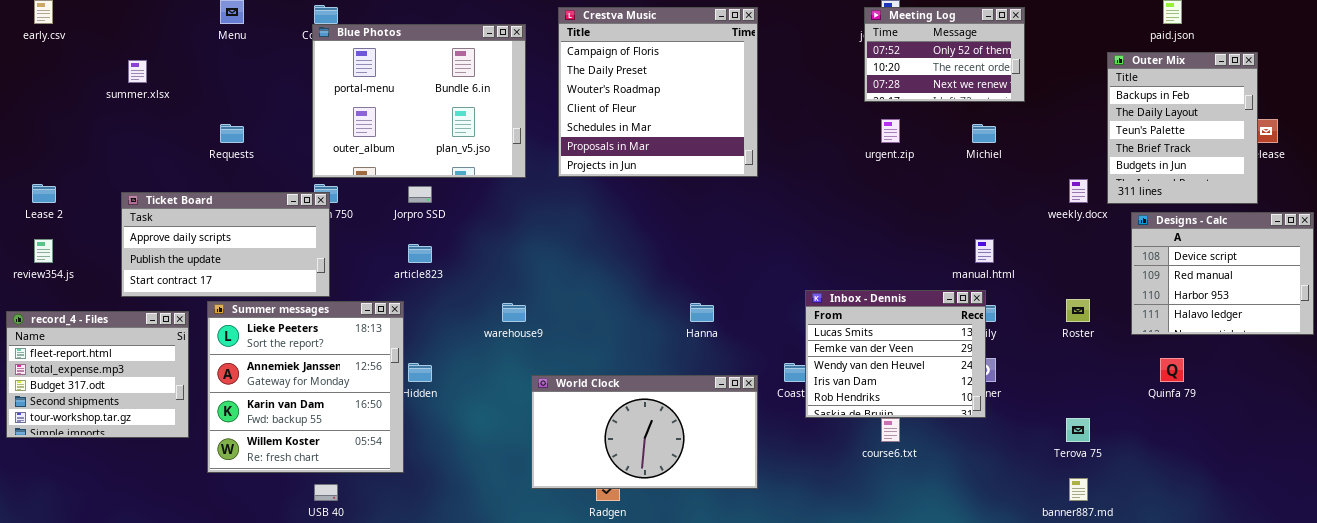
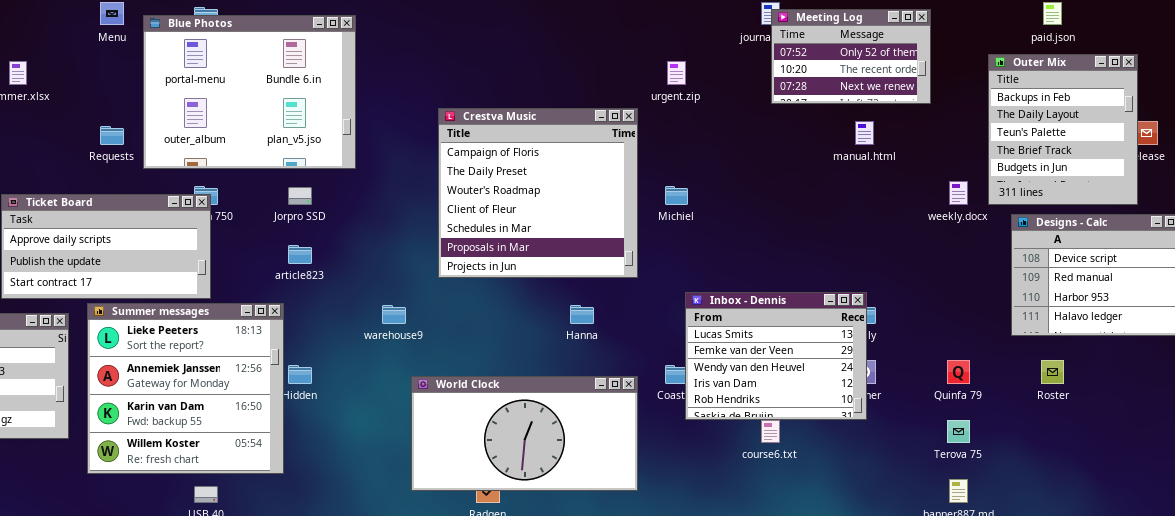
Crestva Music: [558,7,758,177] -> [438,108,638,278], moved
Meeting Log: [864,7,1025,102] -> [771,9,931,104], moved
Blue Photos: [312,24,526,178] -> [143,15,356,169], moved
urgent.zip: [881,119,900,143] -> [667,61,686,85], moved
Michiel: [972,124,996,143] -> [665,186,688,205], moved
manual.html: [975,239,994,263] -> [855,121,874,145], moved
Roster: [1066,299,1090,322] -> [1041,360,1064,384], moved
Quinfa 79: [1160,358,1184,382] -> [947,360,970,384], moved

